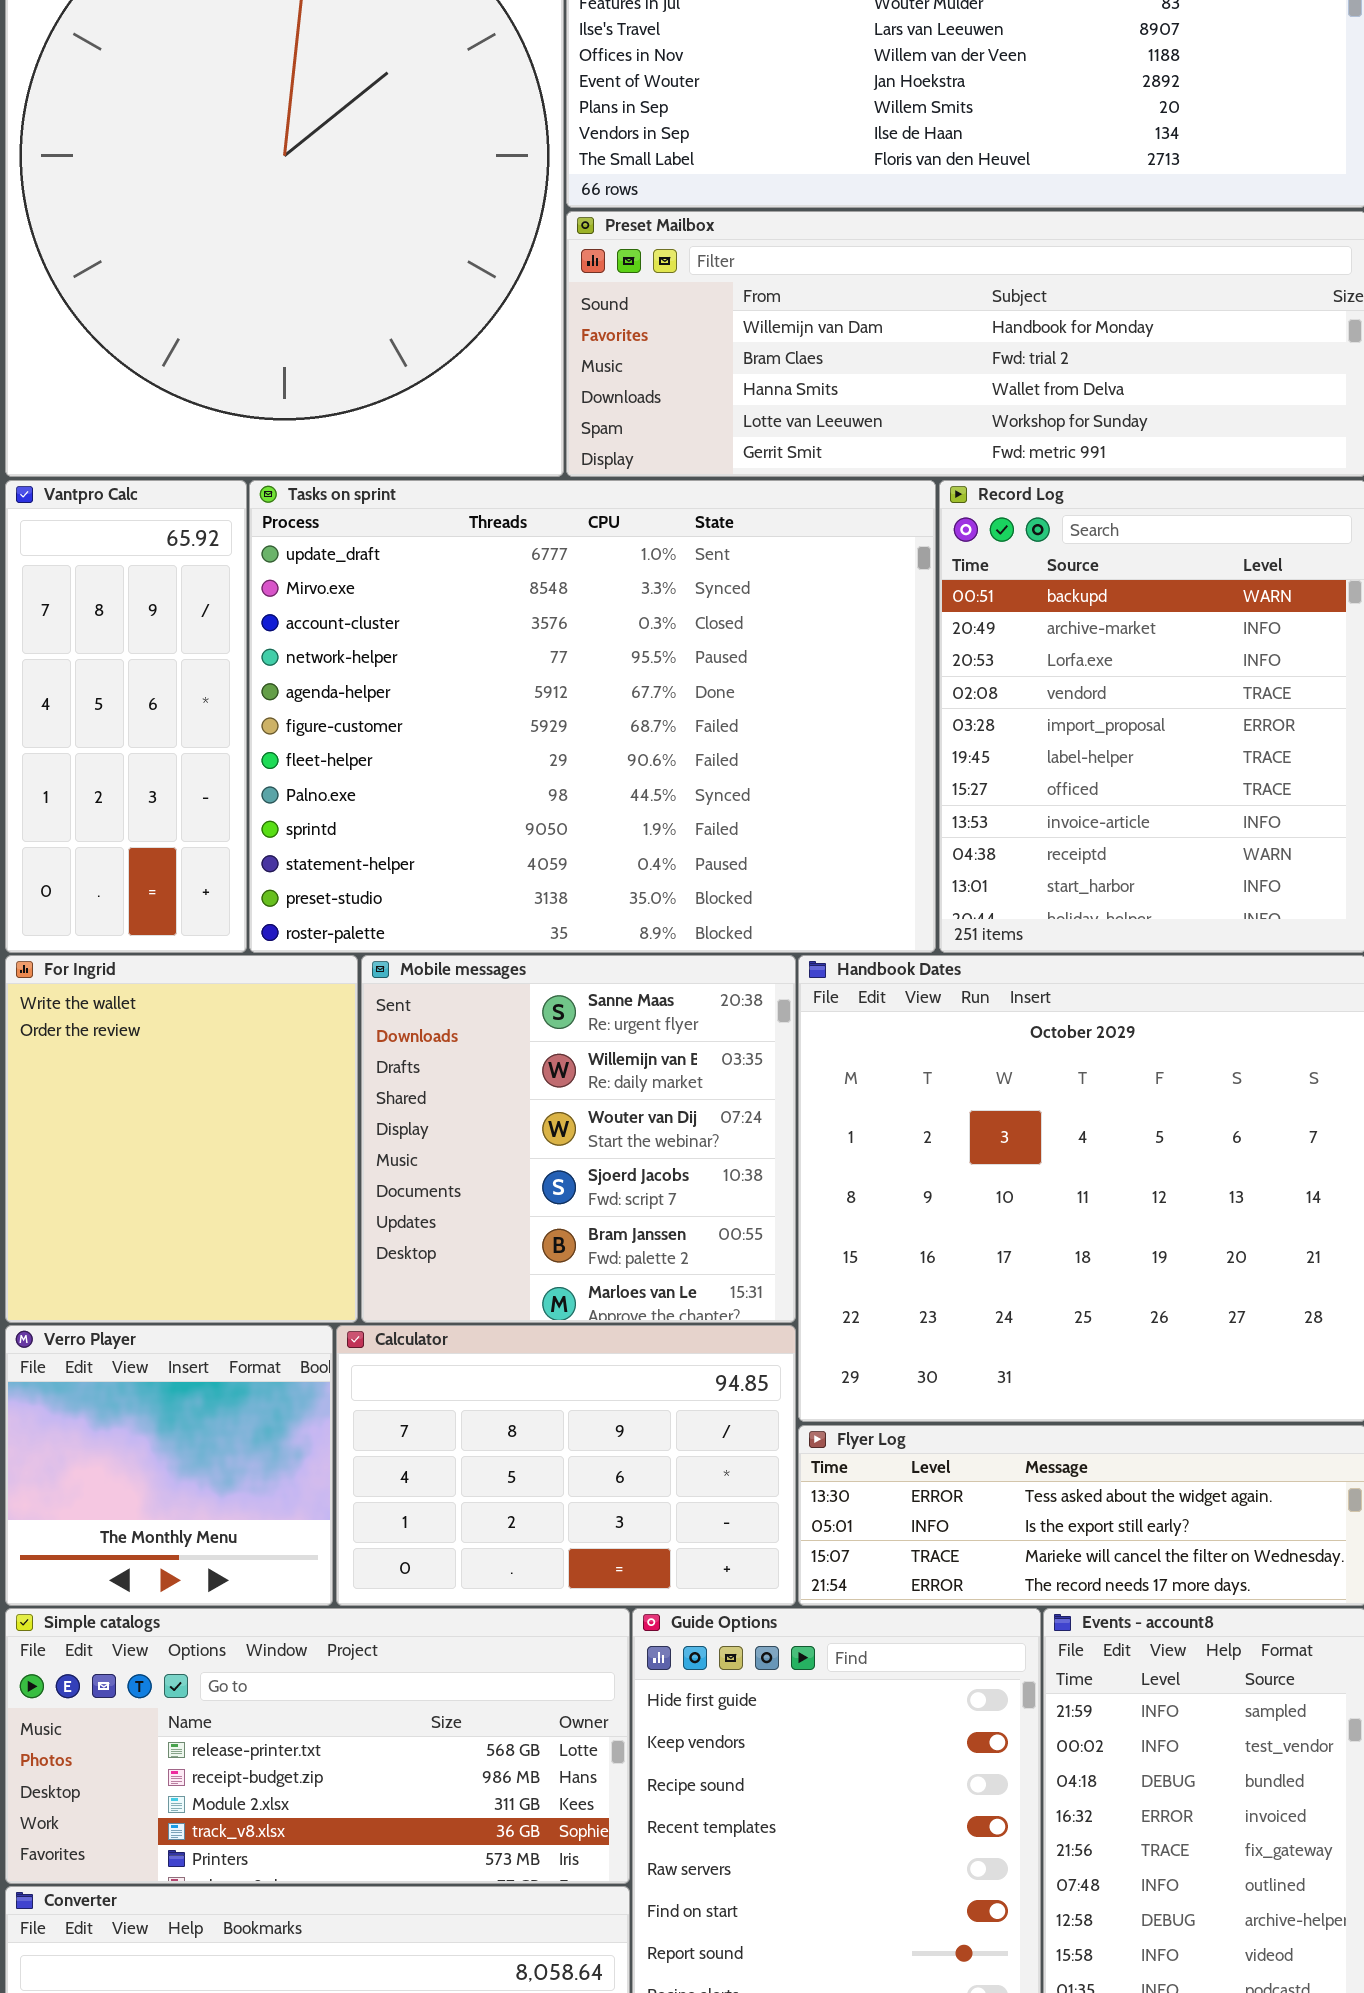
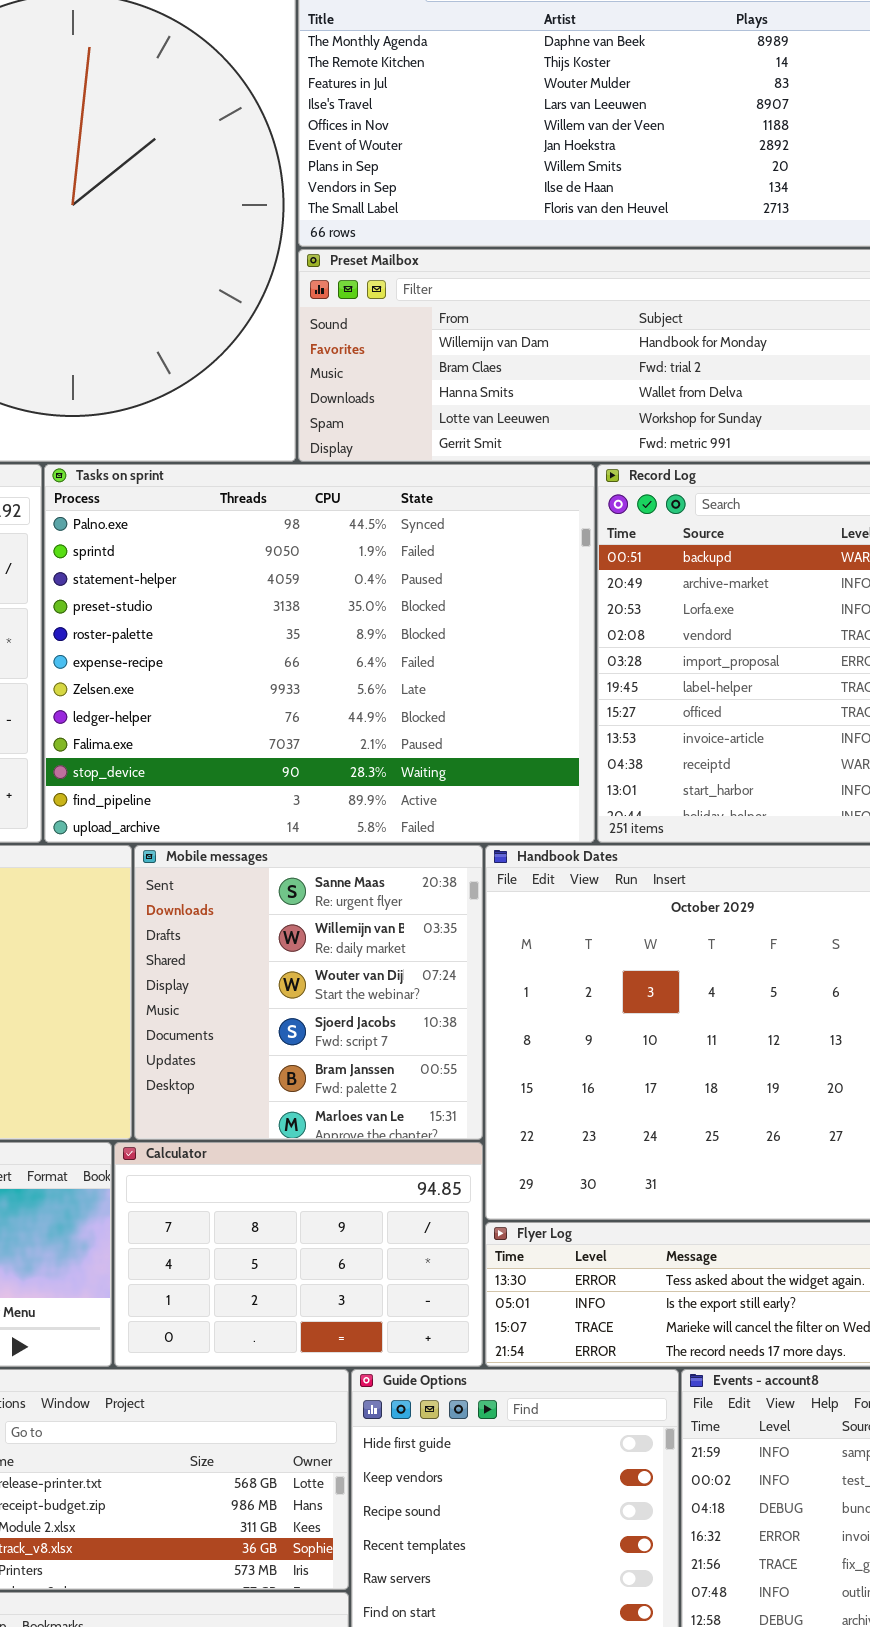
Tasks on sprint: [249,480,936,953] -> [44,464,595,843], scrolled down 7 rows

